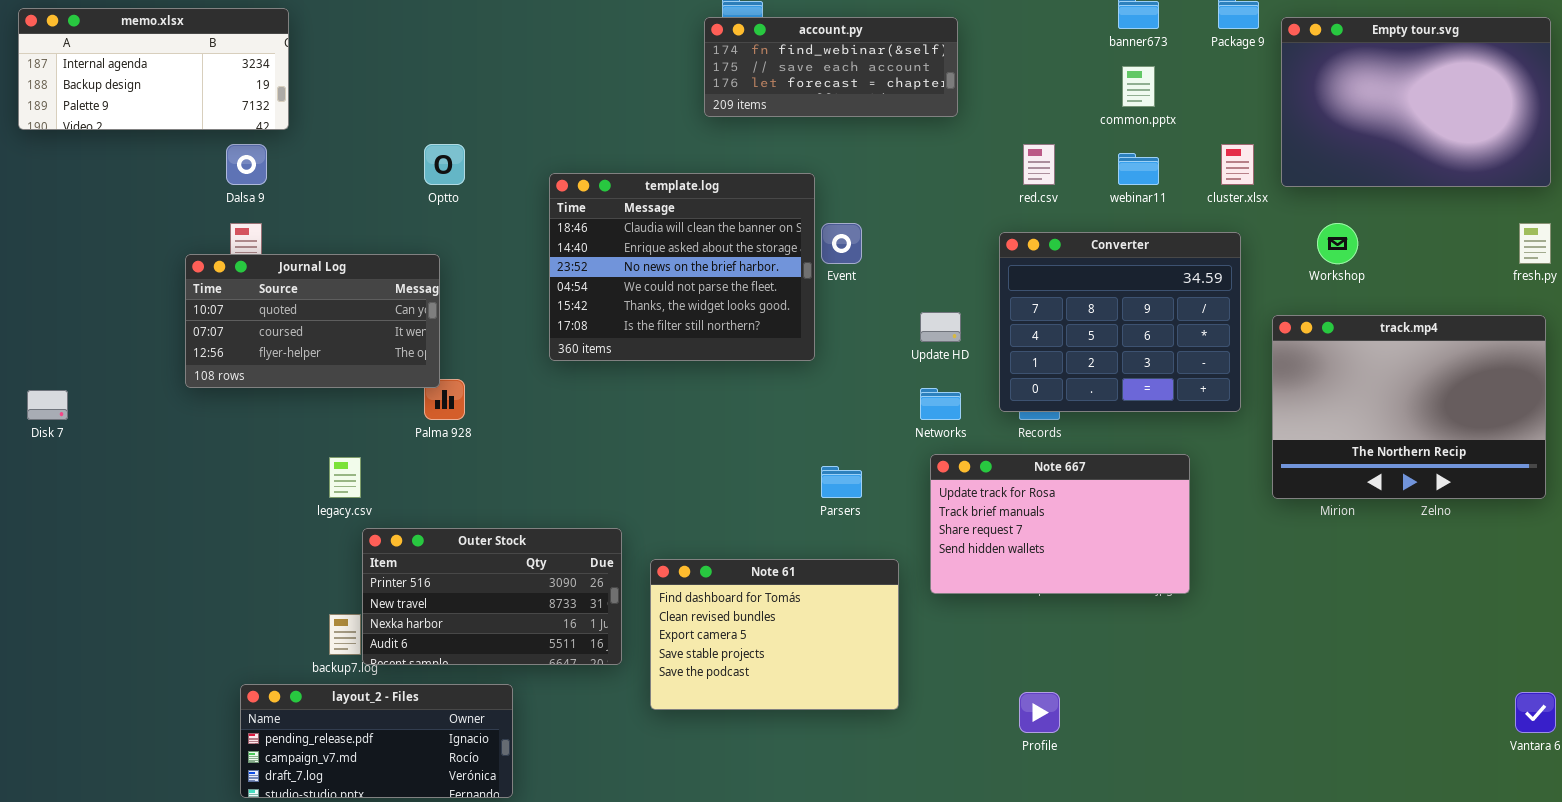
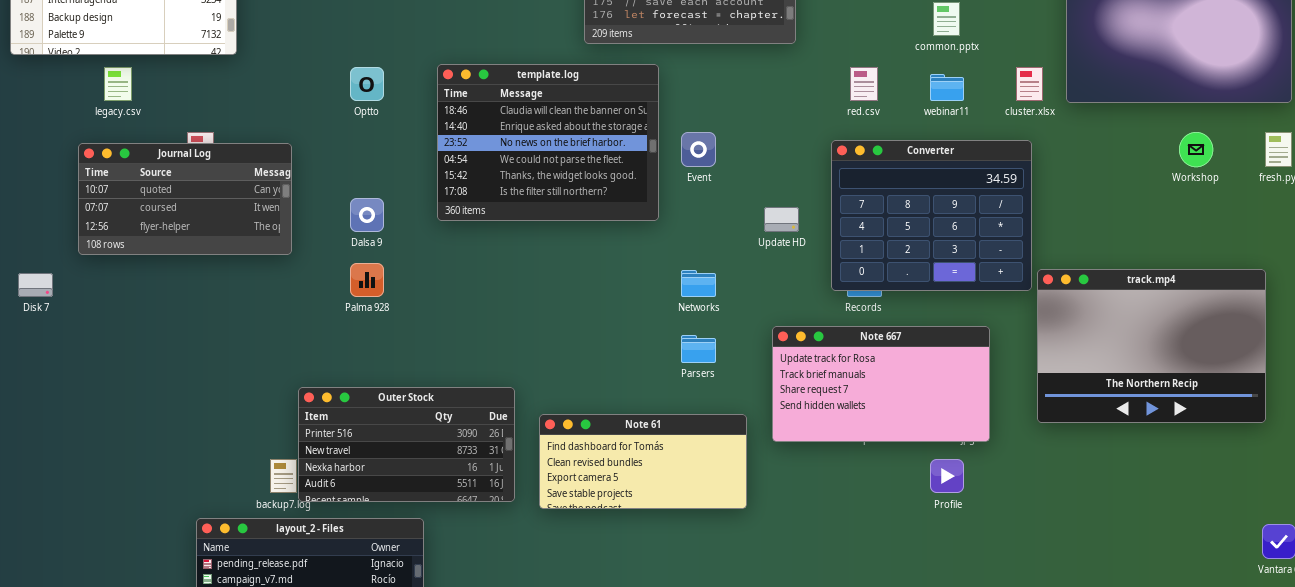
Dalsa 9: [226,144,267,185] -> [350,198,384,232], moved
template.log: [549,173,815,361] -> [437,64,659,221], moved
Workshop: [1317,223,1358,264] -> [1179,132,1213,167], moved
Journal Log: [185,254,440,388] -> [78,143,292,255], moved
track.mp4: [1272,315,1546,499] -> [1037,269,1266,423], moved
Networks: [920,388,961,420] -> [681,270,716,297], moved
legacy.csv: [329,457,361,498] -> [104,67,132,101], moved
Note 61: [650,559,899,710] -> [539,414,747,509], resized
Profile: [1019,692,1060,733] -> [930,459,964,493], moved

